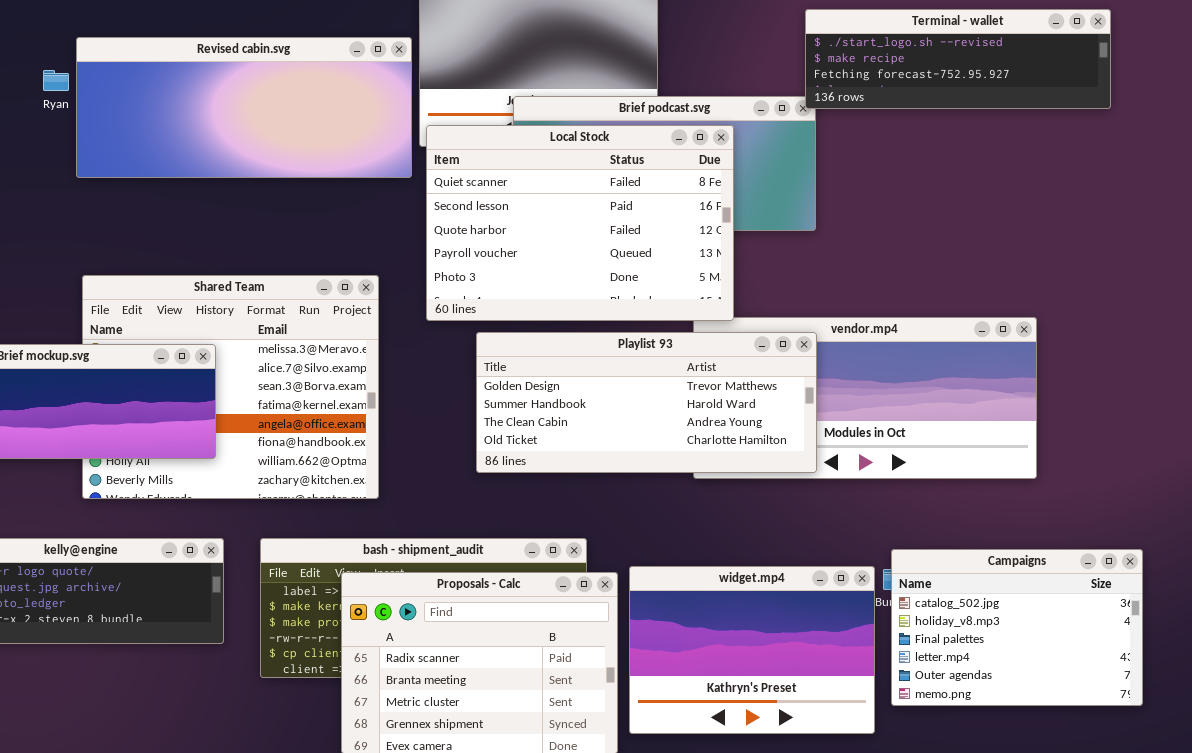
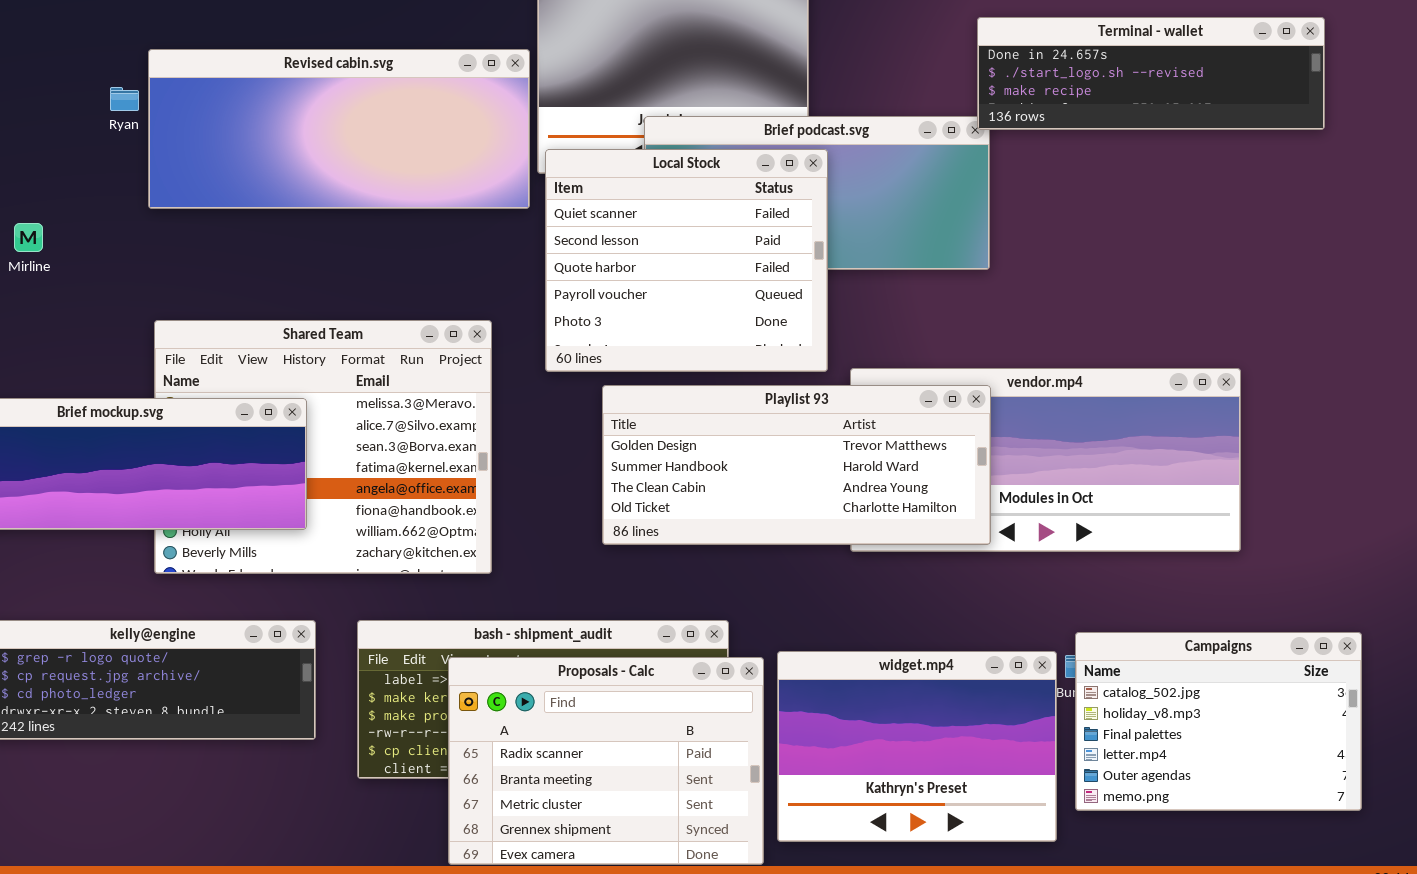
Terminal - wallet: [805,9,1111,109] -> [977,17,1325,130], scrolled up 1 row
Local Stock: [426,125,734,321] -> [545,149,828,372], resized

